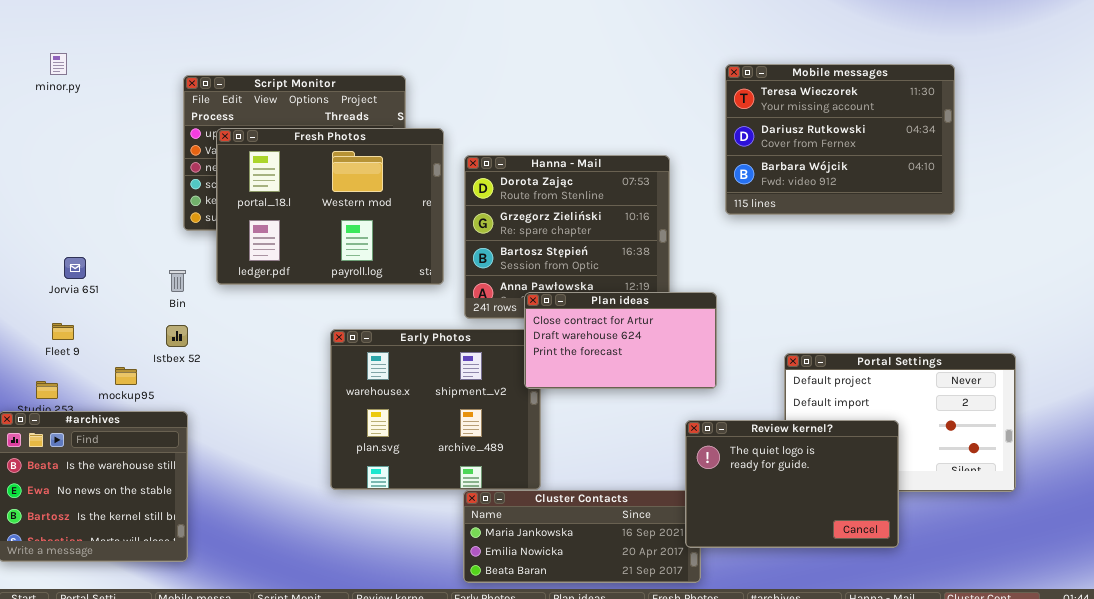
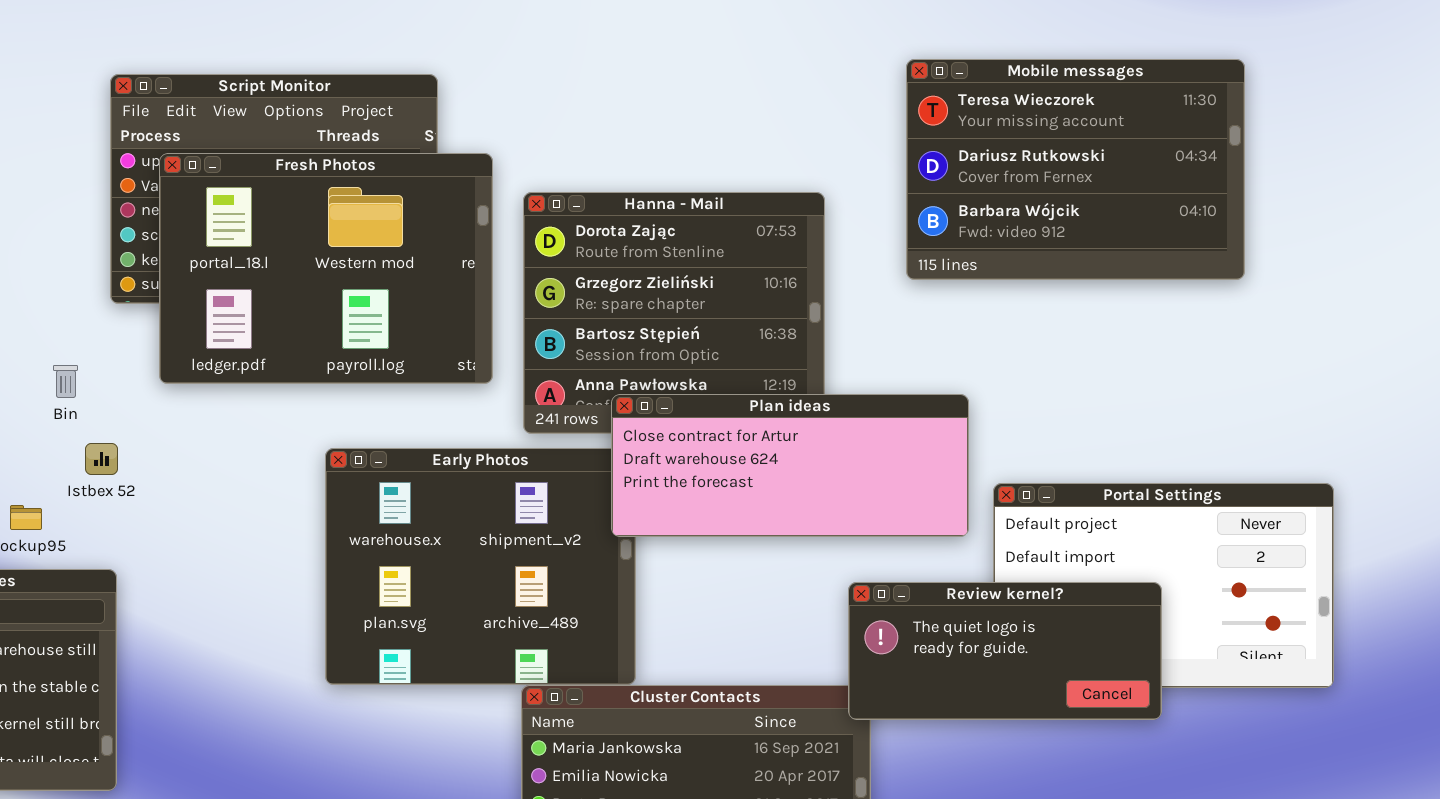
Bin: [169,270,186,292] -> [53,365,78,398], moved
Plan ideas: [524,292,717,389] -> [611,394,969,537], resized
Review kernel?: [685,420,899,548] -> [848,582,1162,720], resized

